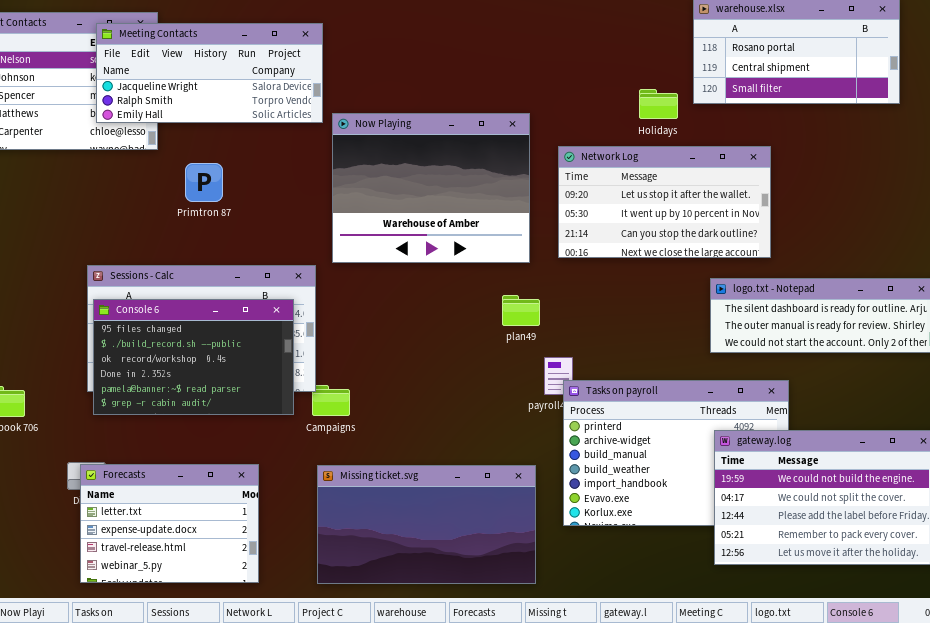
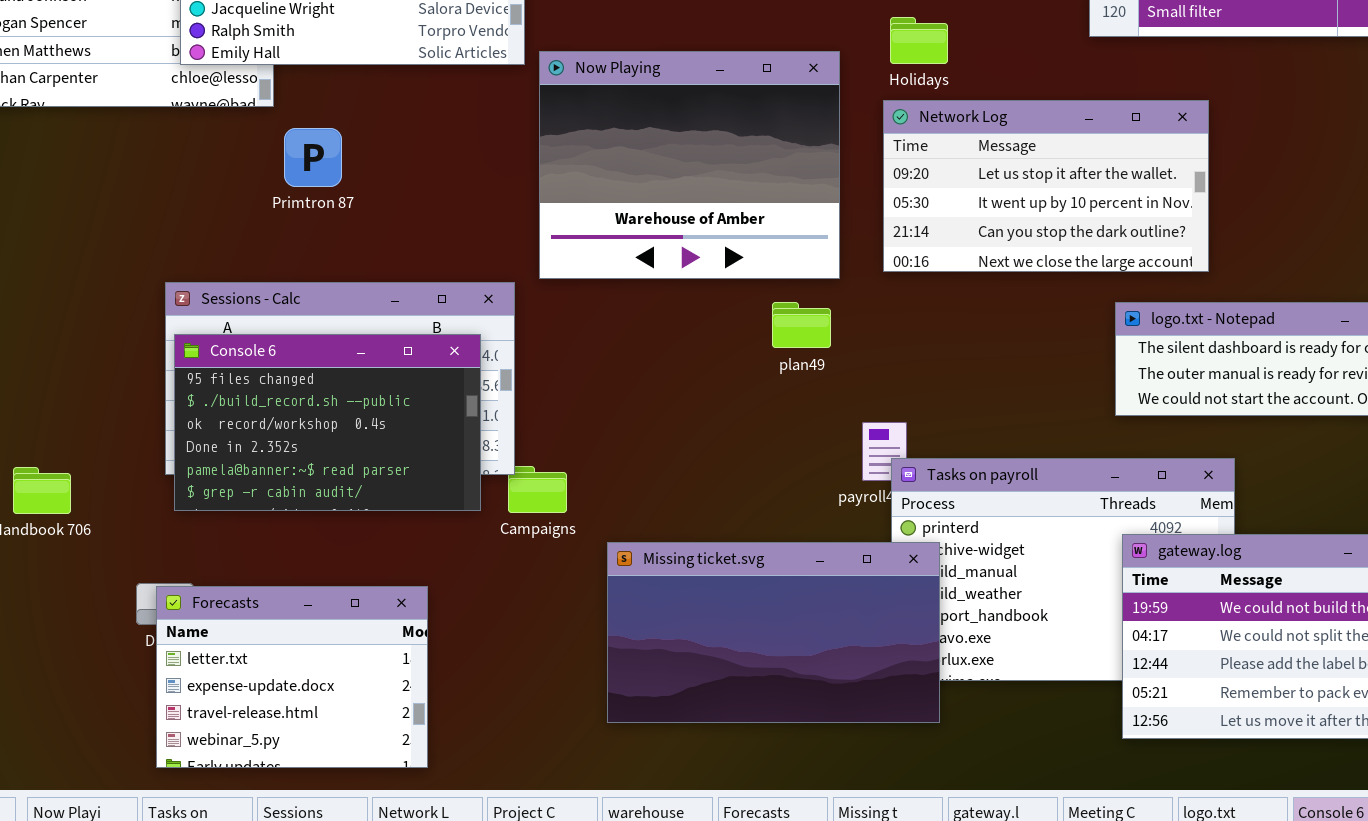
Holidays: [639,89,678,119] -> [890,17,948,64], moved
Primtron 87: [185,163,223,202] -> [284,128,342,187], moved
plan49: [502,295,540,326] -> [772,302,831,348], moved
Missing ticket.svg: [317,465,536,584] -> [607,542,940,723], moved

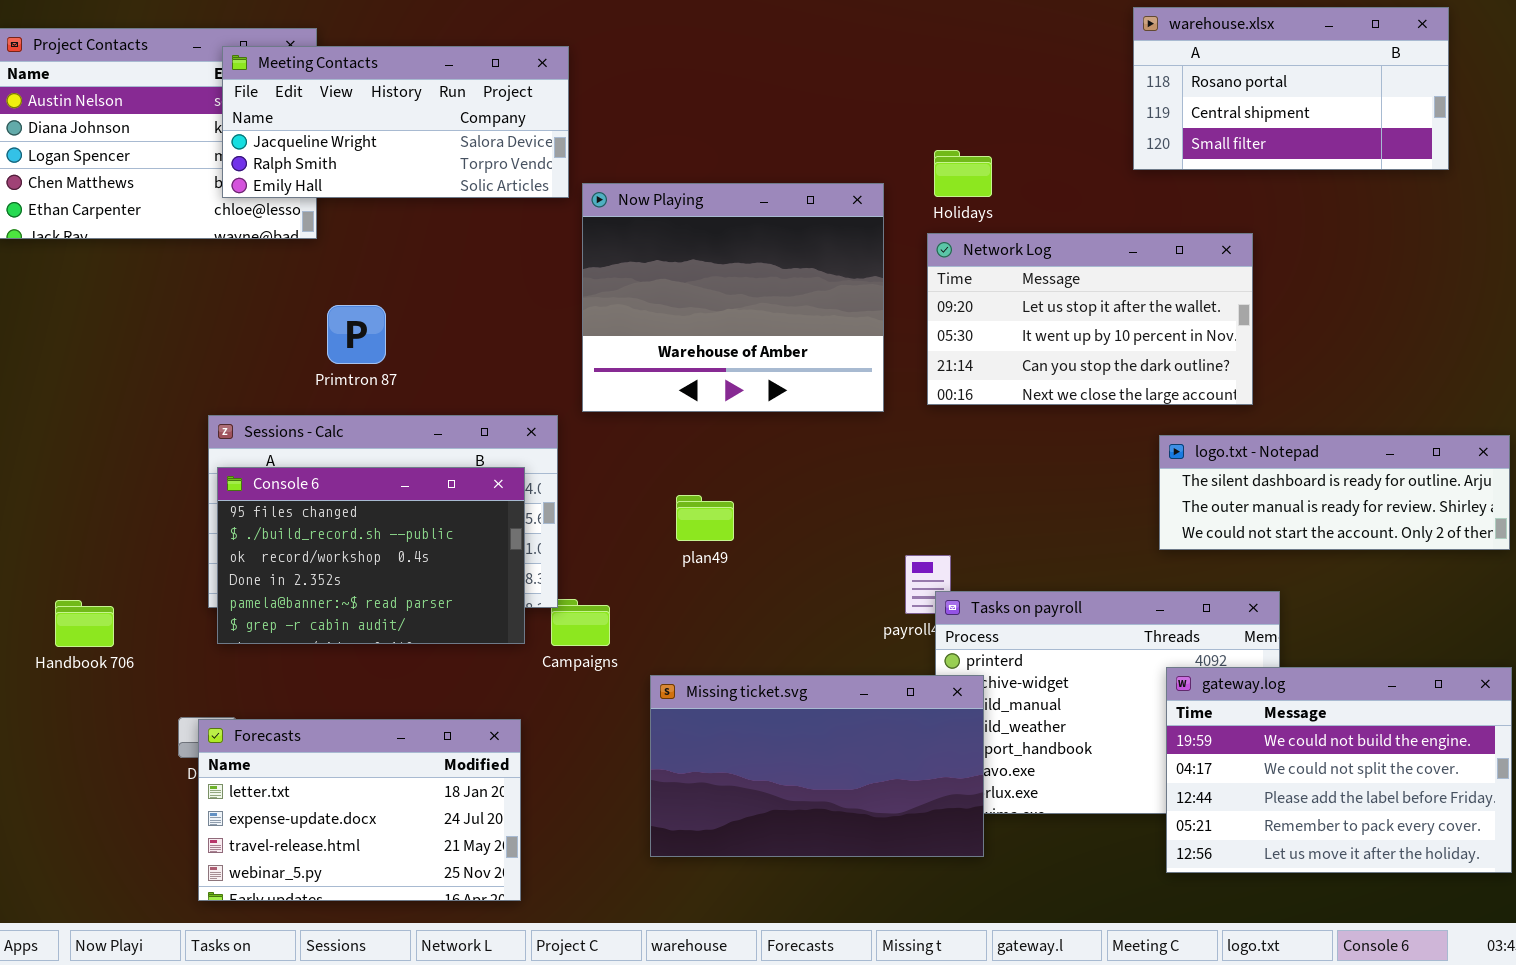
Primtron 87: [284,128,342,187] -> [327,305,386,364], moved
plan49: [772,302,831,348] -> [676,495,734,541], moved
Forecasts: [156,586,428,768] -> [198,719,521,901], resized

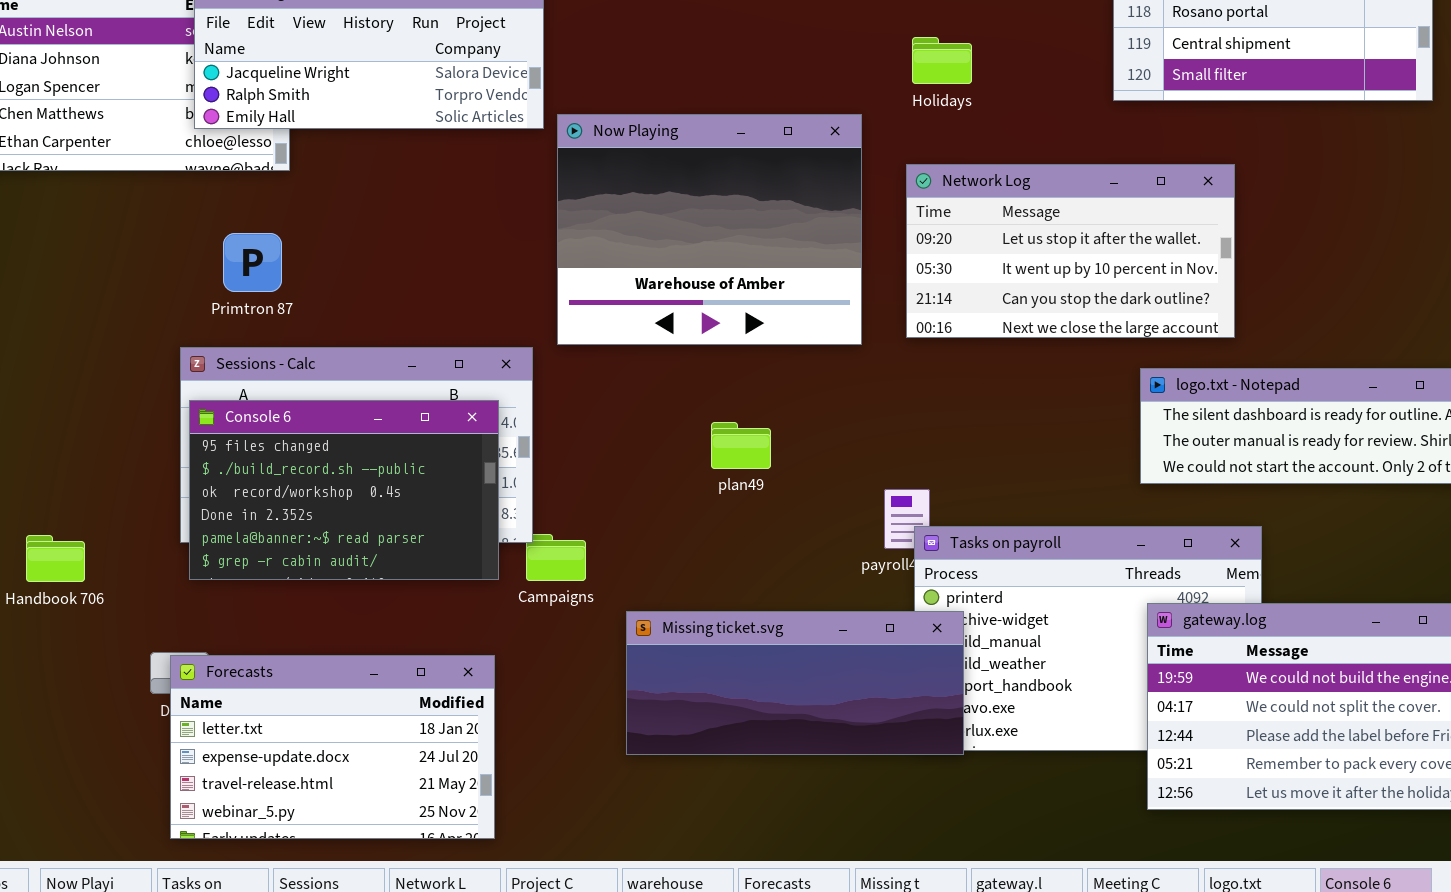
Holidays: [934,150,992,197] -> [912,37,972,84], moved
Primtron 87: [327,305,386,364] -> [223,233,282,292], moved
plan49: [676,495,734,541] -> [711,422,771,469], moved
Missing ticket.svg: [650,675,984,857] -> [626,611,964,755], resized

